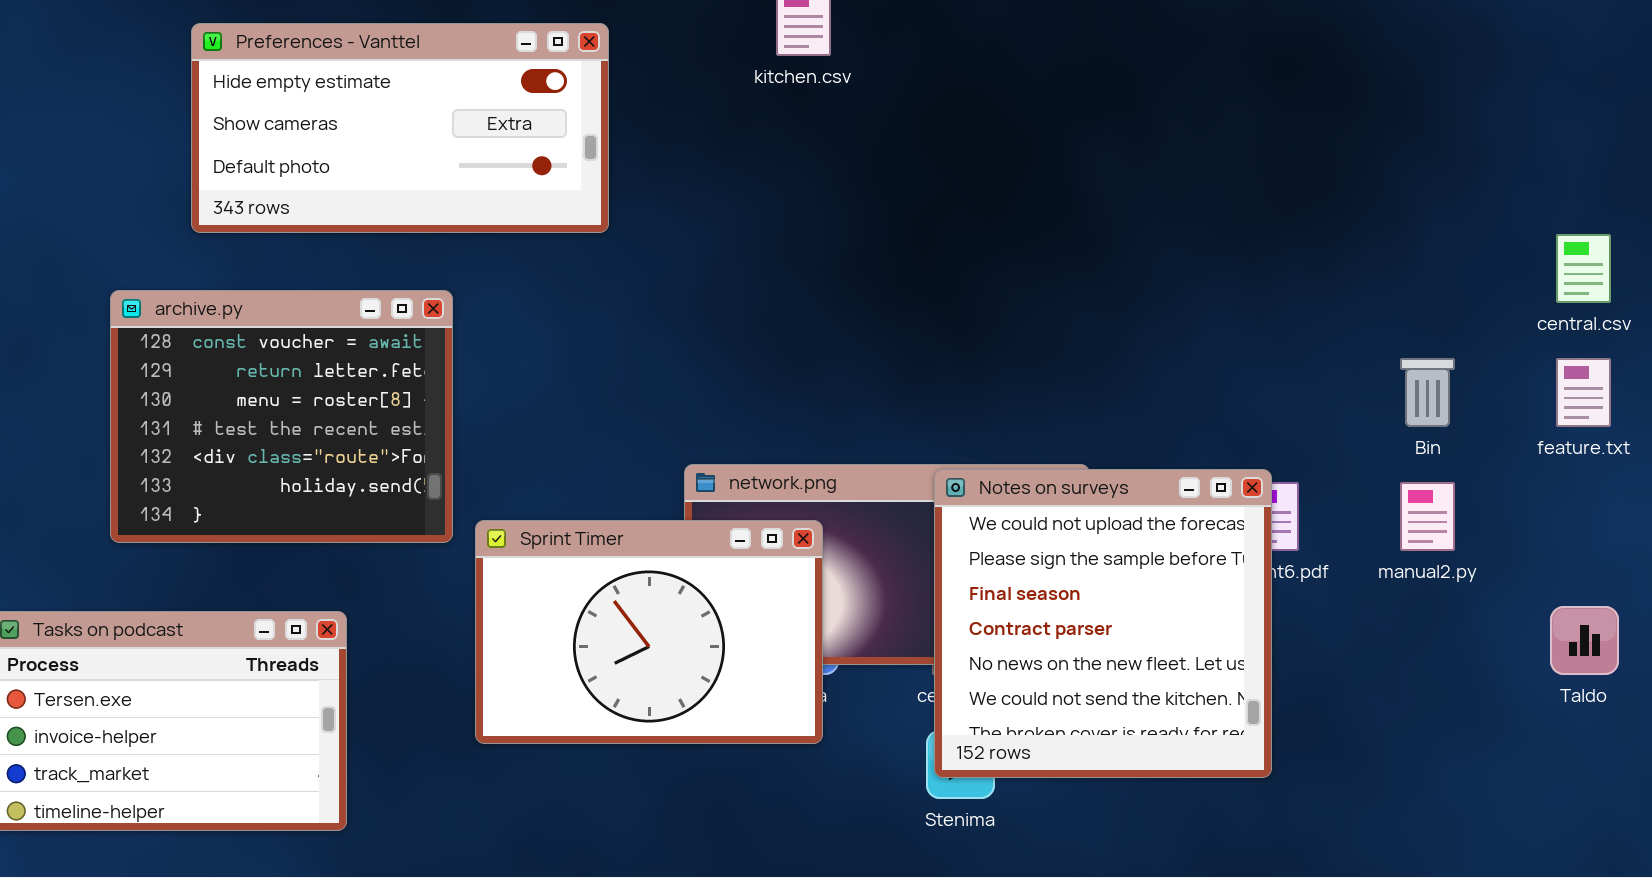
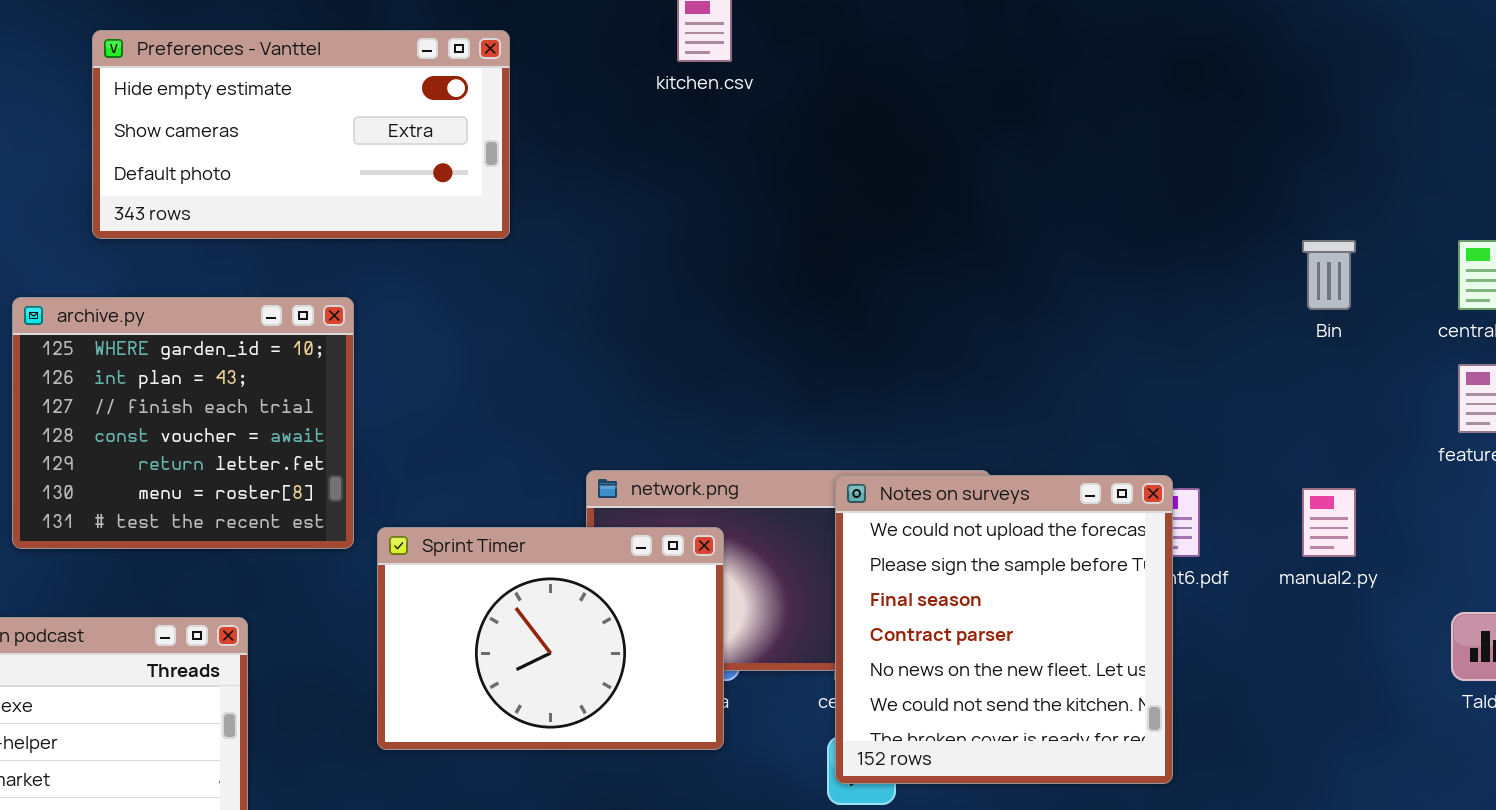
archive.py: [110,290,453,543] -> [12,297,354,549], scrolled up 3 rows
Bin: [1400,358,1455,427] -> [1302,240,1356,310], moved

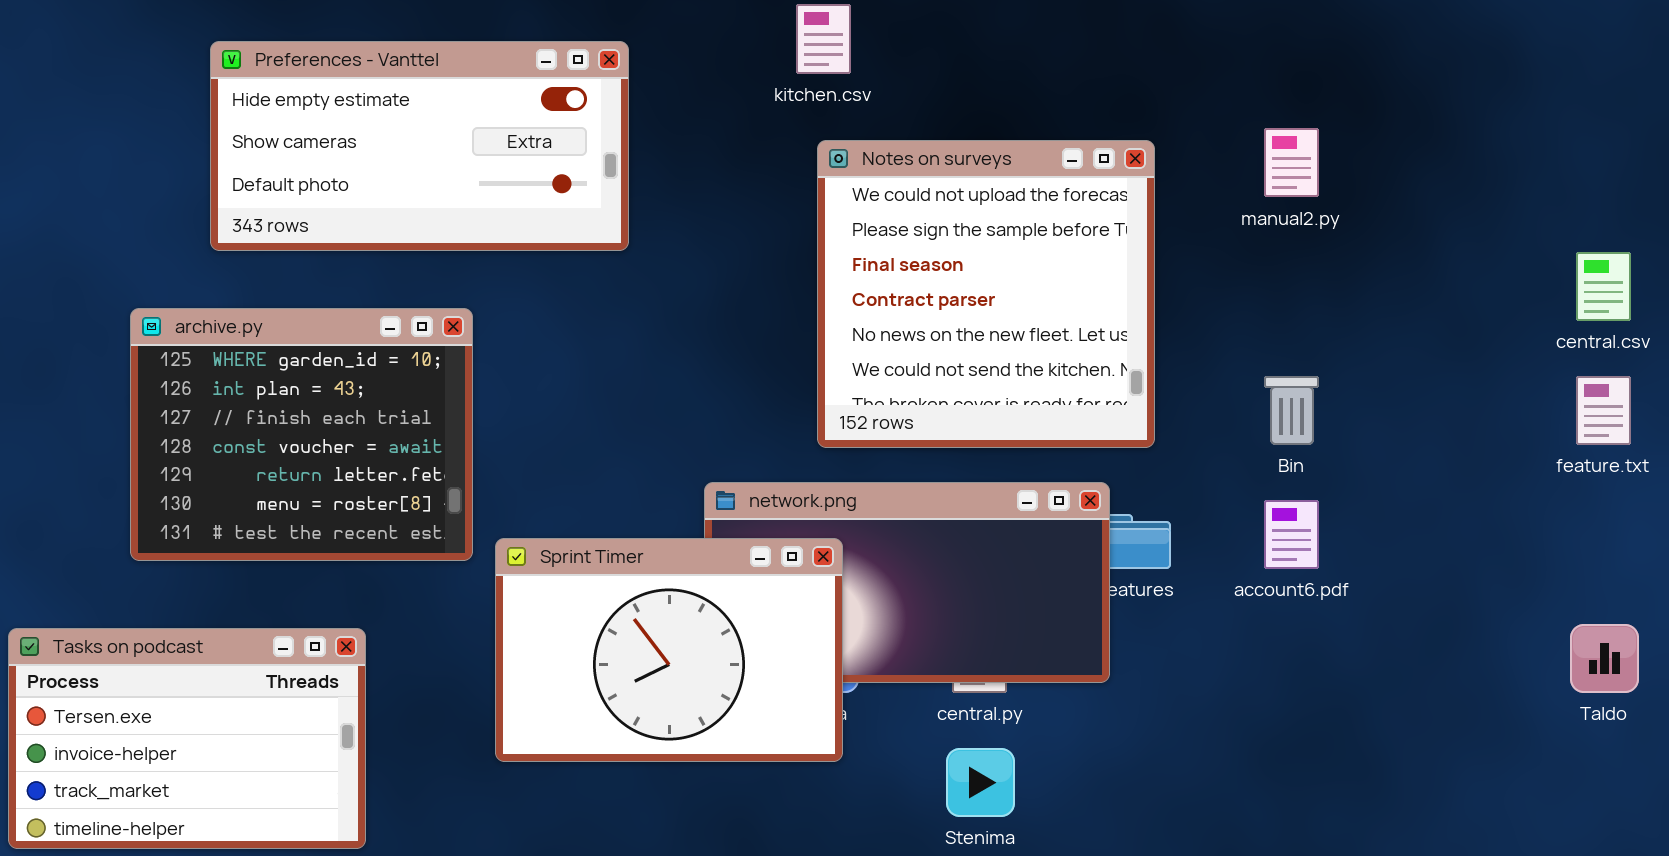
Bin: [1302,240,1356,310] -> [1264,376,1319,445], moved
Notes on surveys: [835,475,1173,784] -> [817,140,1155,448], moved
manual2.py: [1302,488,1356,557] -> [1264,128,1319,197], moved

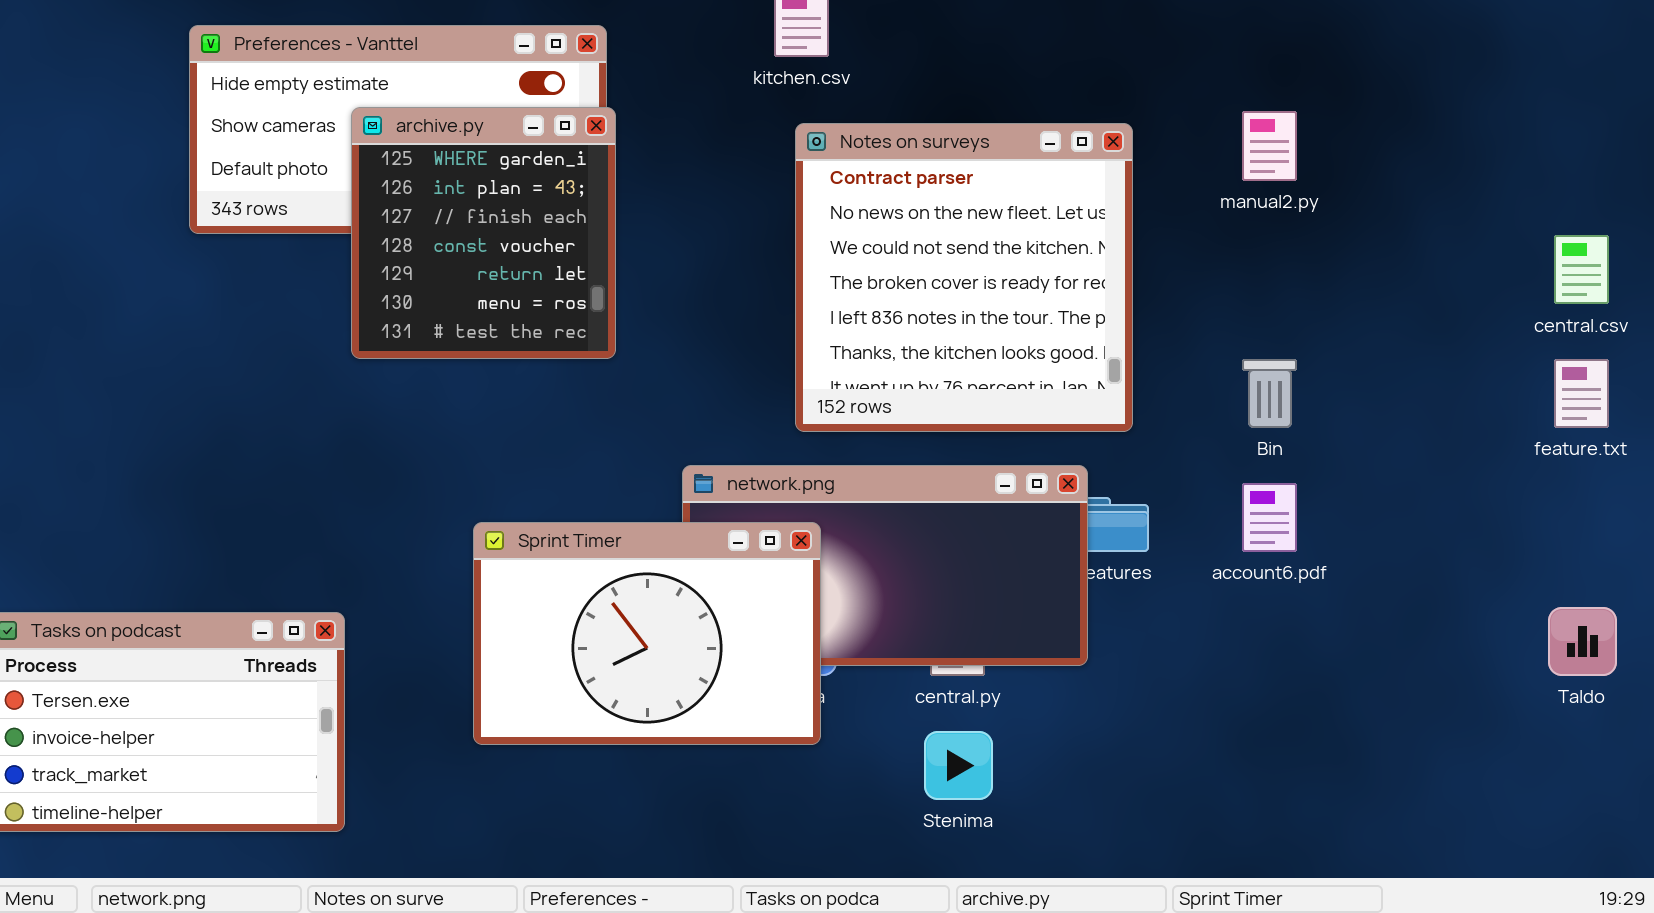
Notes on surveys: [817,140,1155,448] -> [795,123,1133,432], scrolled down 3 rows
archive.py: [130,308,473,561] -> [351,107,616,359], moved, resized

